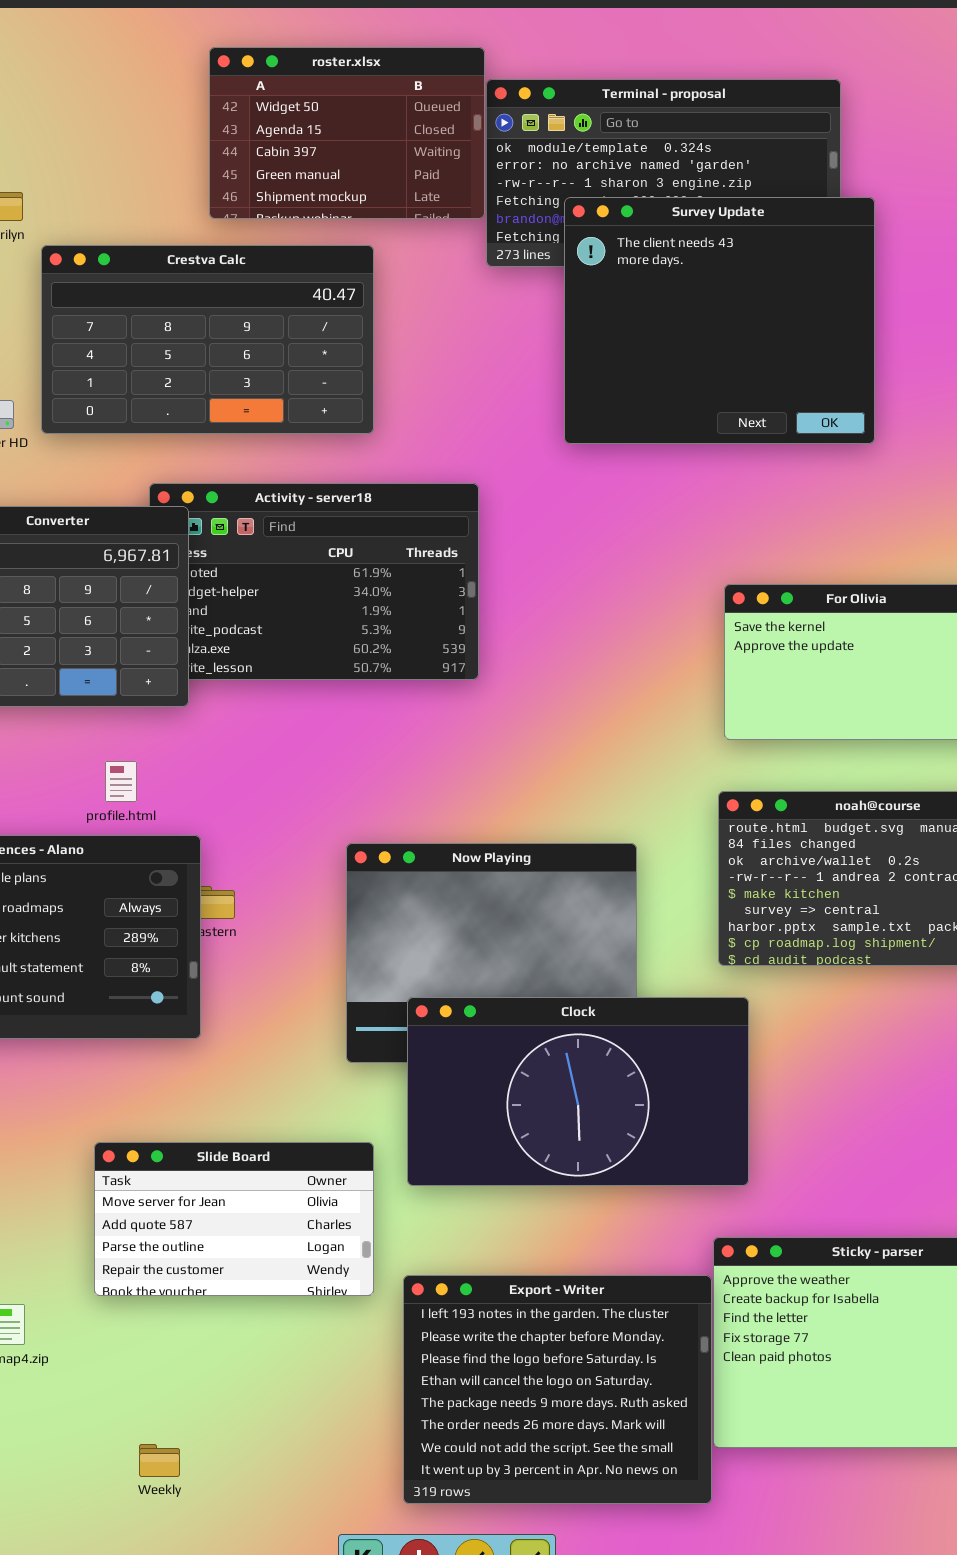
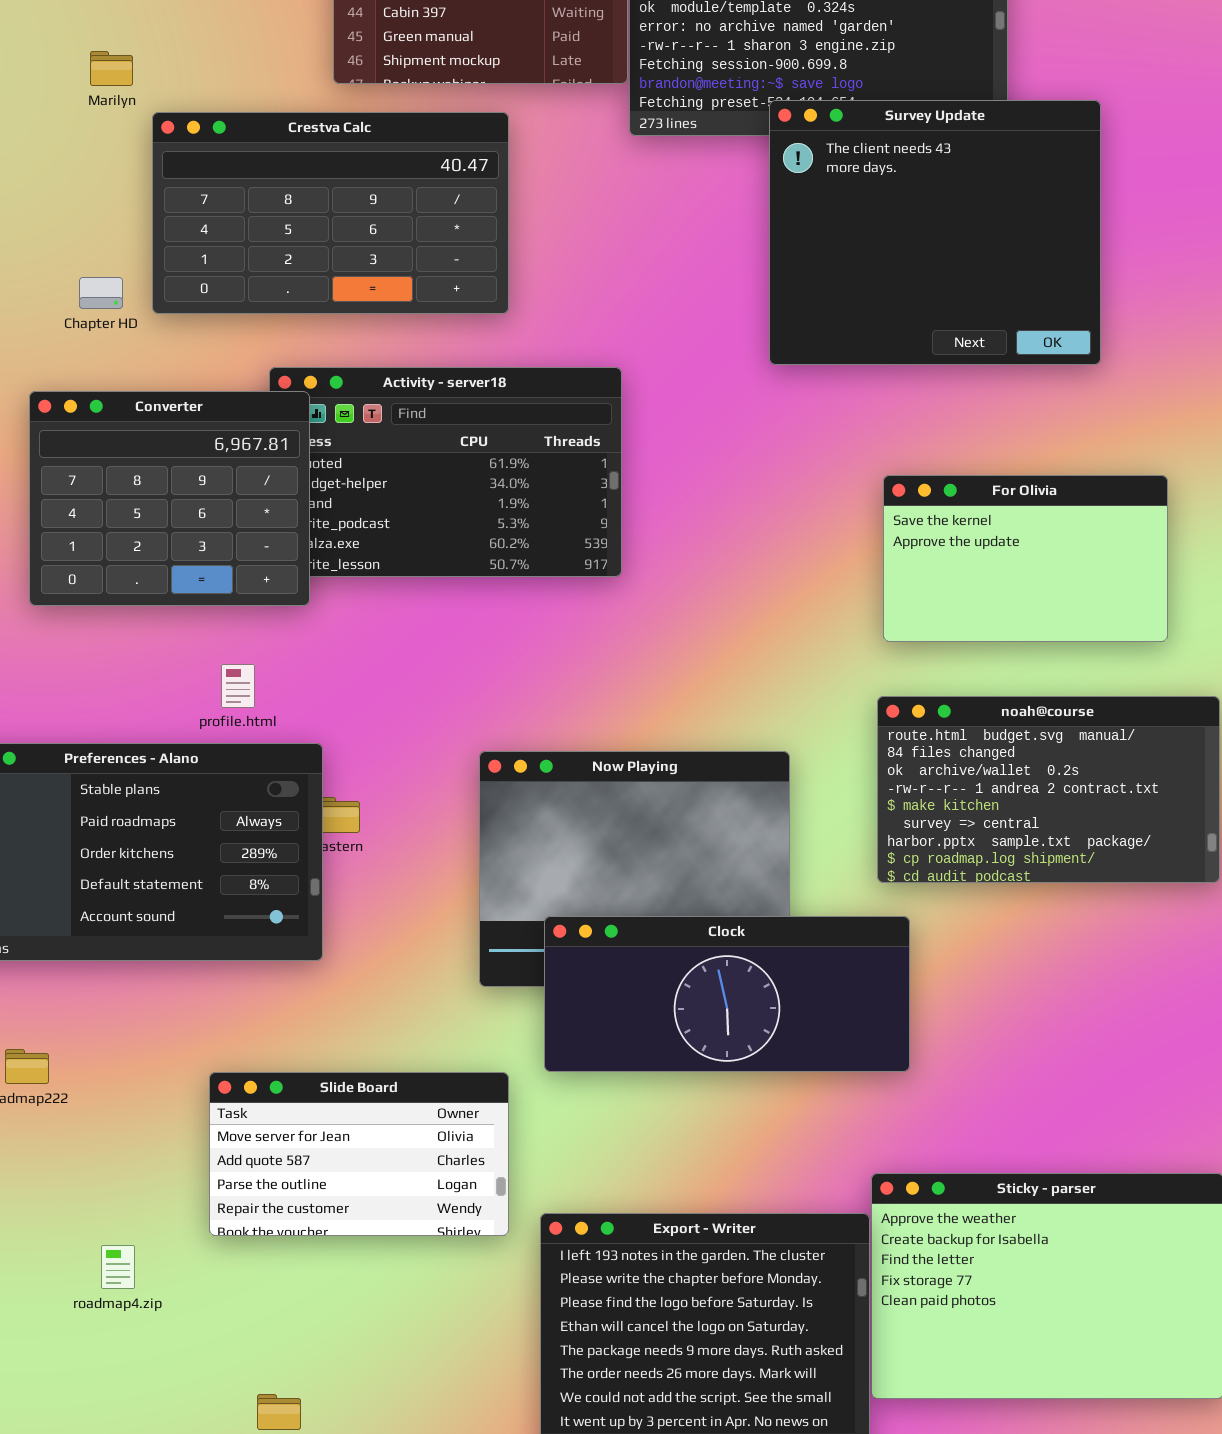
Survey Update: [564,197,875,444] -> [769,100,1101,365], moved
Clock: [407,997,749,1186] -> [544,916,910,1072], resized

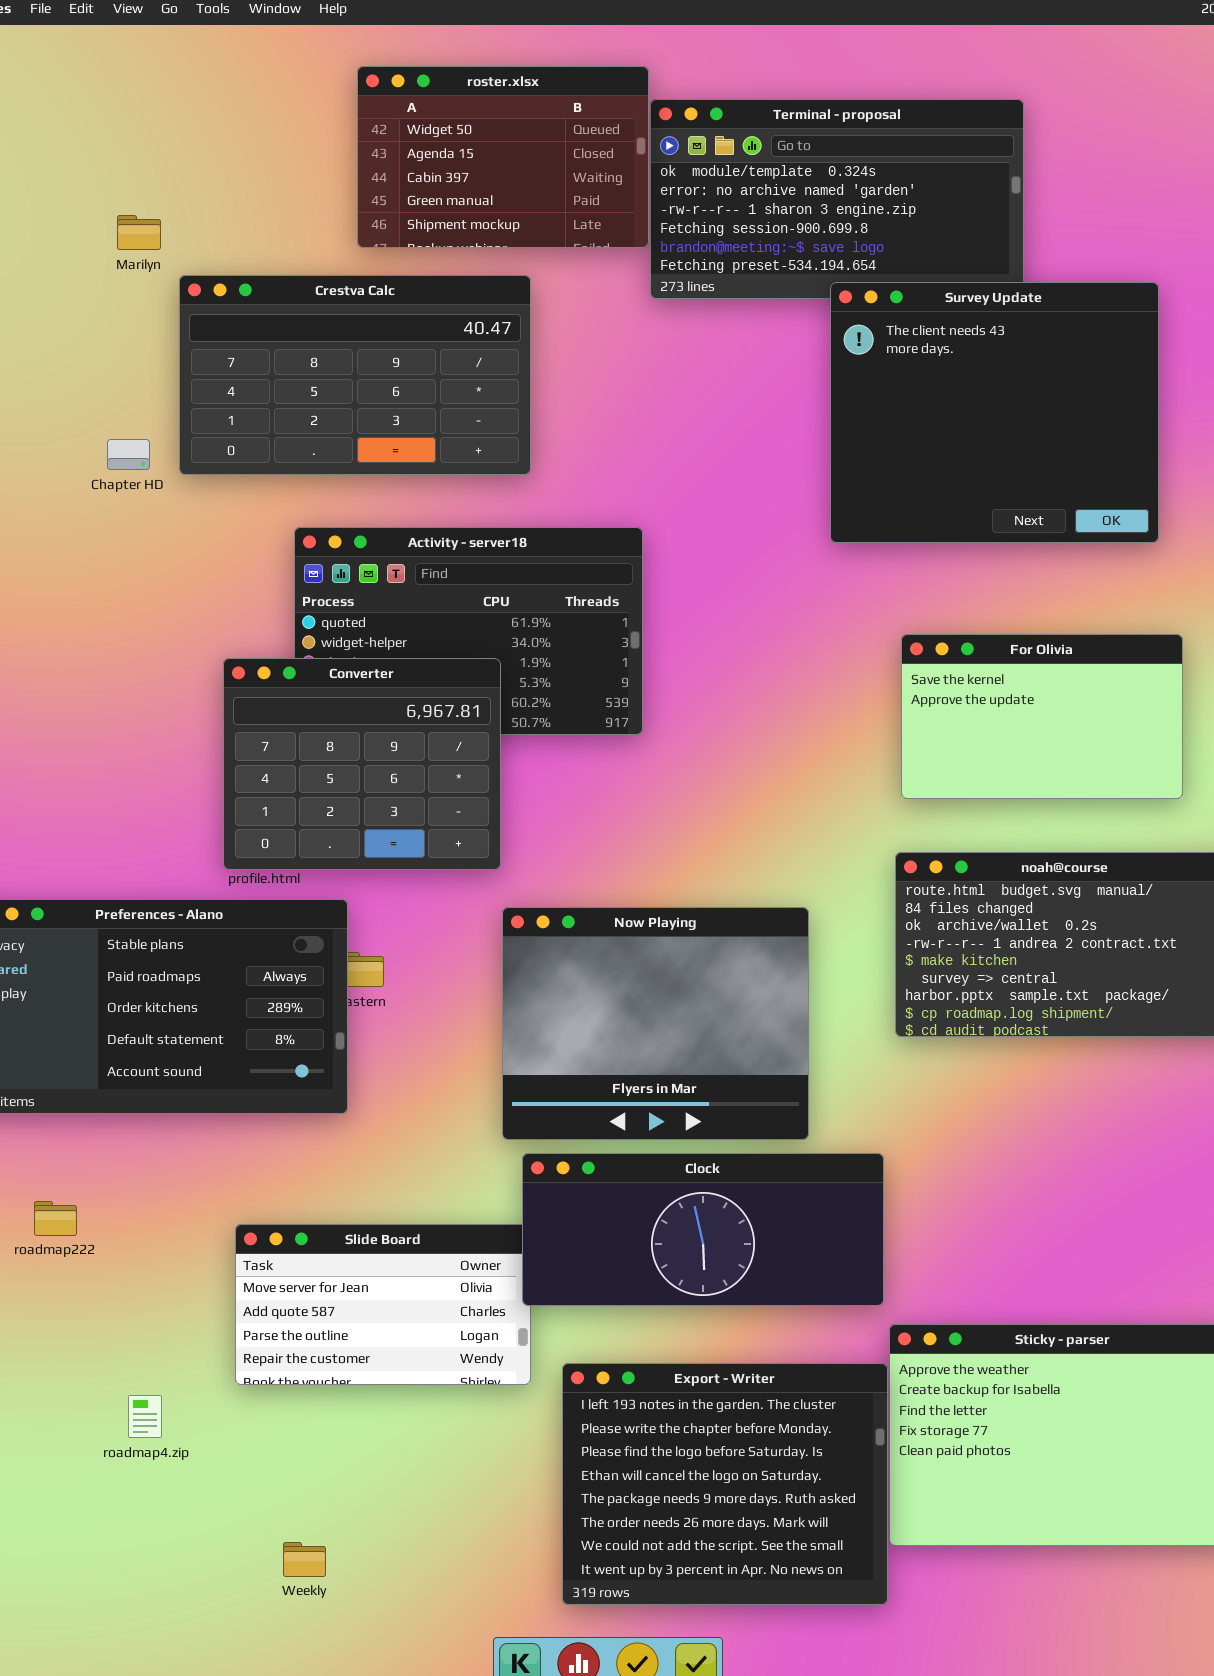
Survey Update: [769,100,1101,365] -> [830,282,1159,543], moved
Converter: [29,391,310,606] -> [223,658,501,870], moved
Clock: [544,916,910,1072] -> [522,1153,884,1306], moved

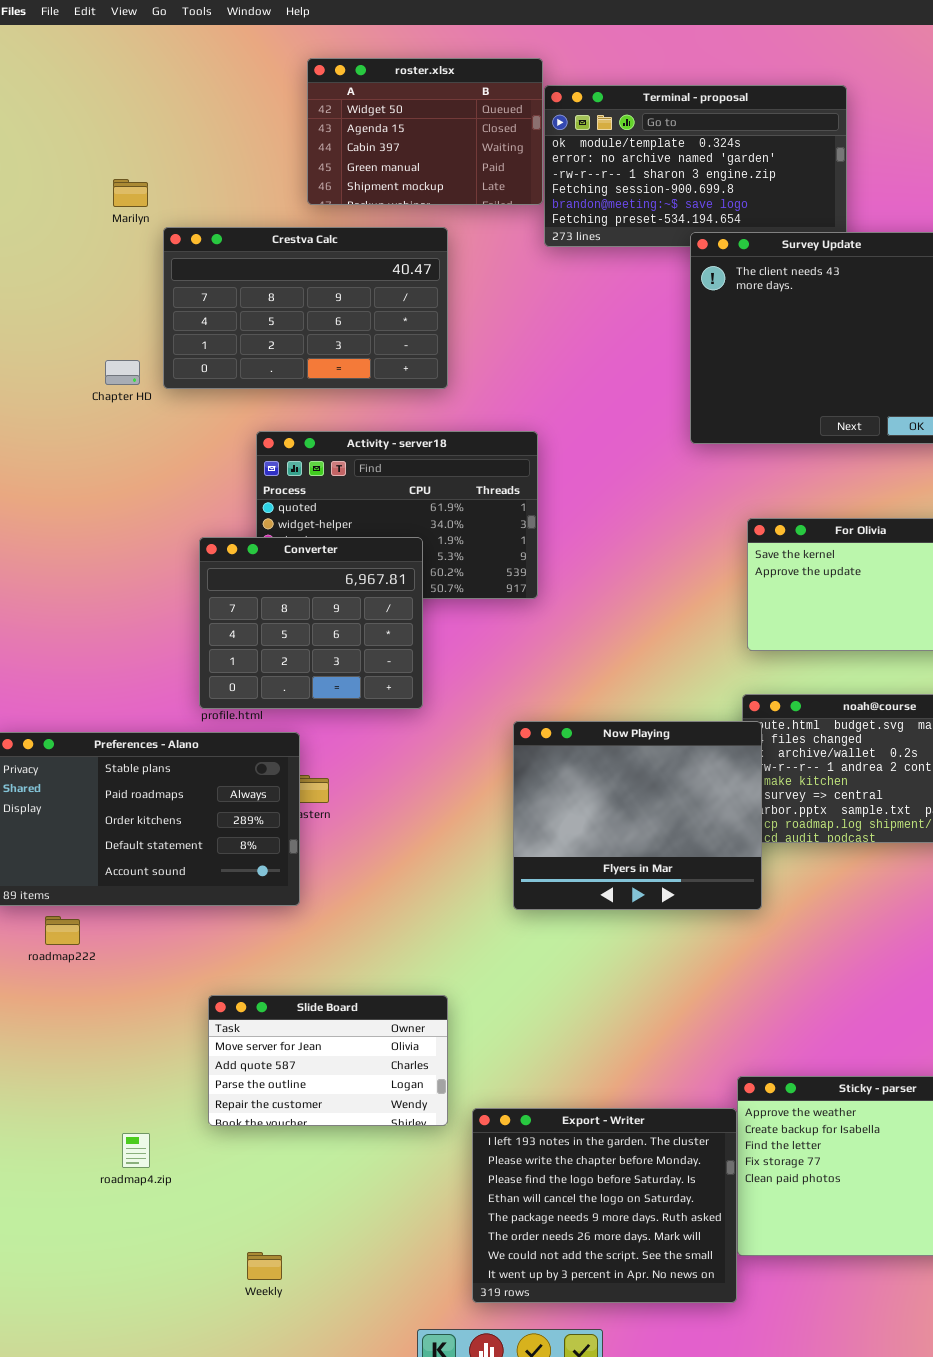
Now Playing: [502,907,809,1140] -> [513,721,762,910], moved
Clock: [522,1153,884,1306] -> none, closed
roadmap222: [34,1201,77,1236] -> [45,916,80,945], moved

